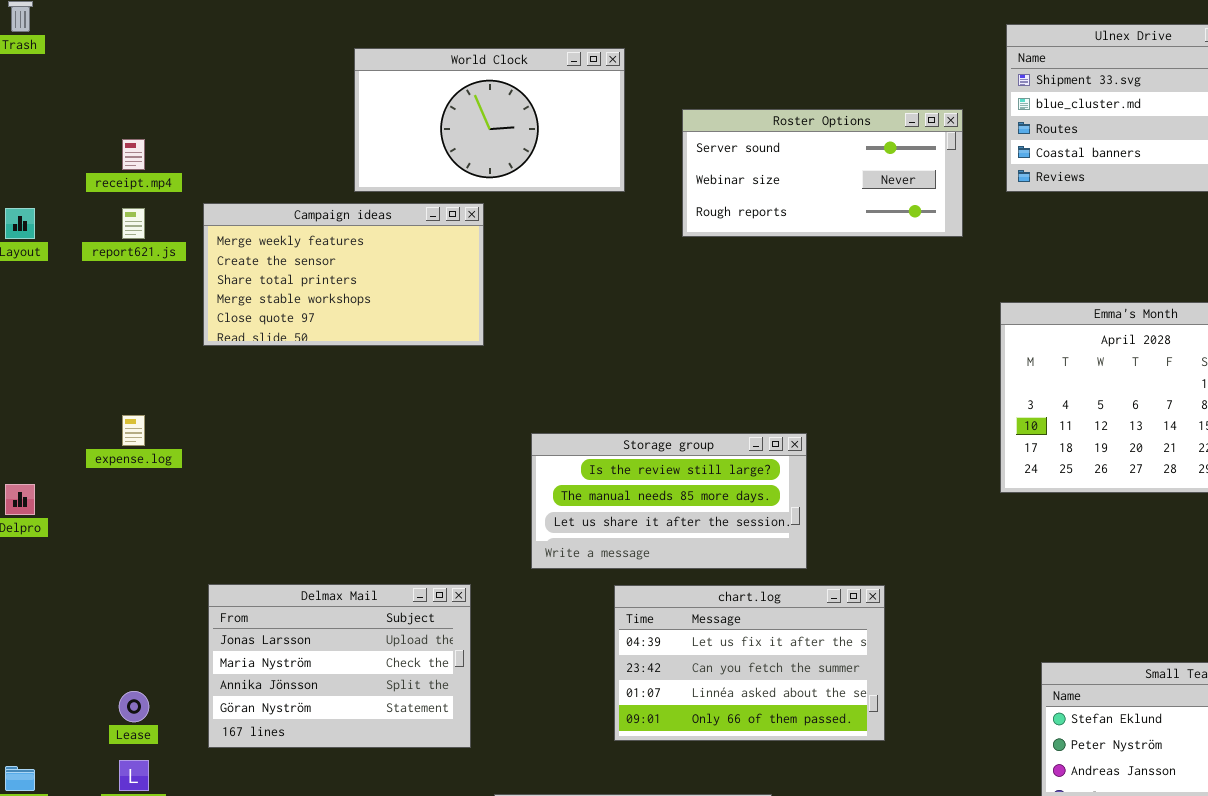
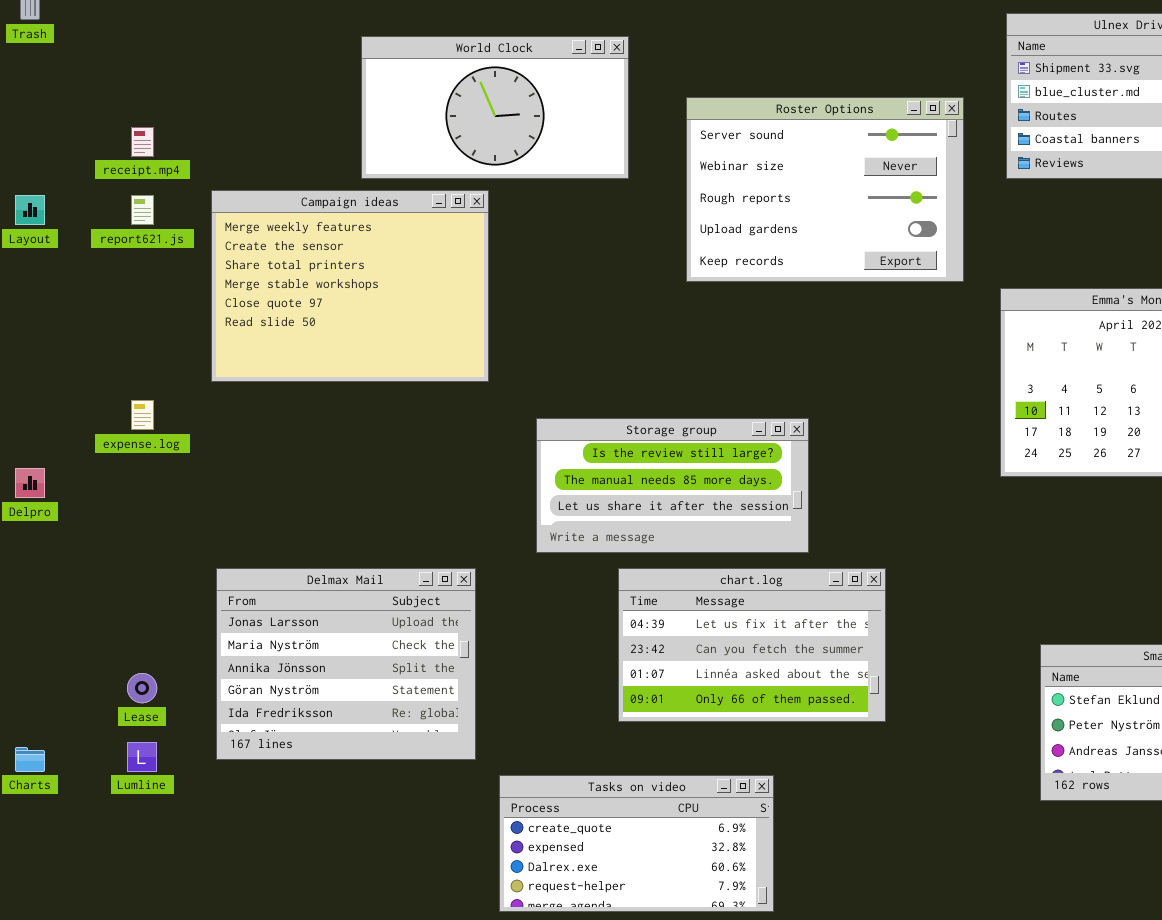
Roster Options: [682,109,963,237] -> [686,97,964,282], resized
Campaign ideas: [203,203,484,346] -> [211,190,489,382], resized
Delmax Mail: [208,584,471,748] -> [216,568,476,760], resized

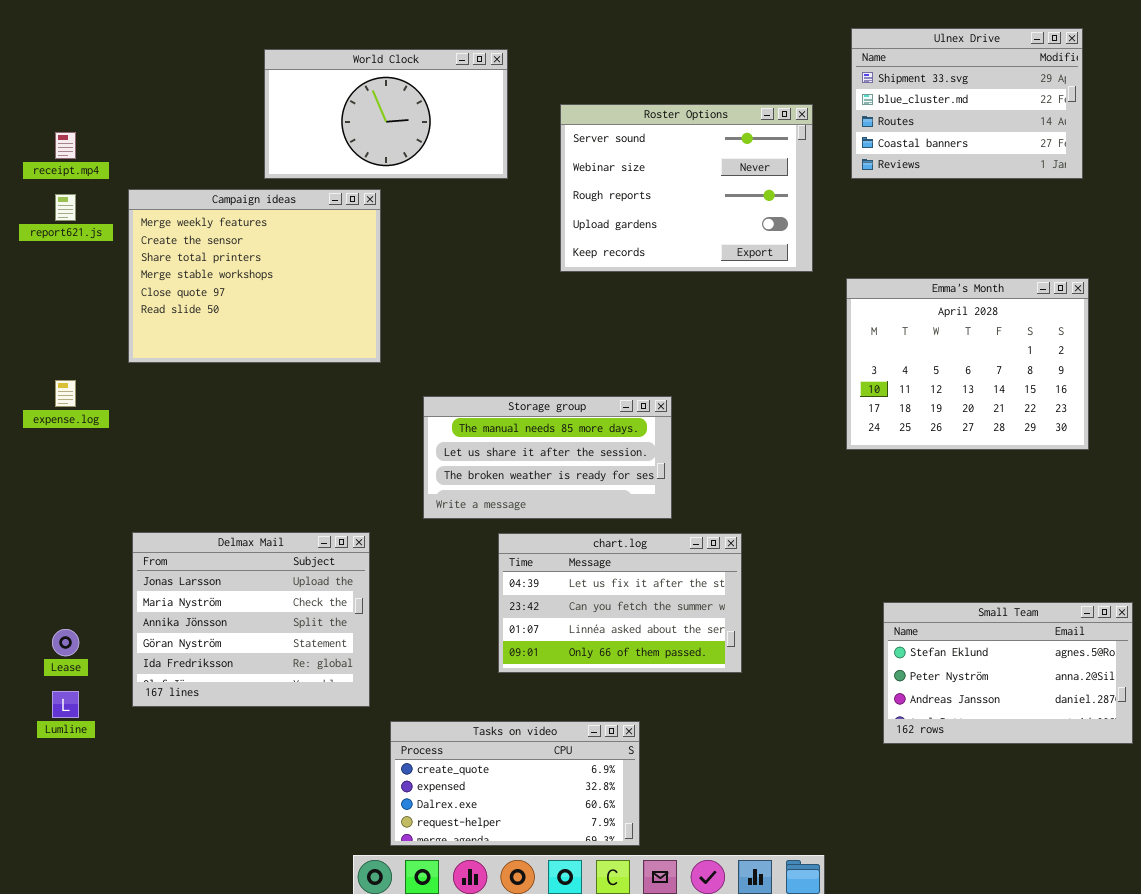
Storage group: [536,418,809,553] -> [423,396,672,519], scrolled down 1 row

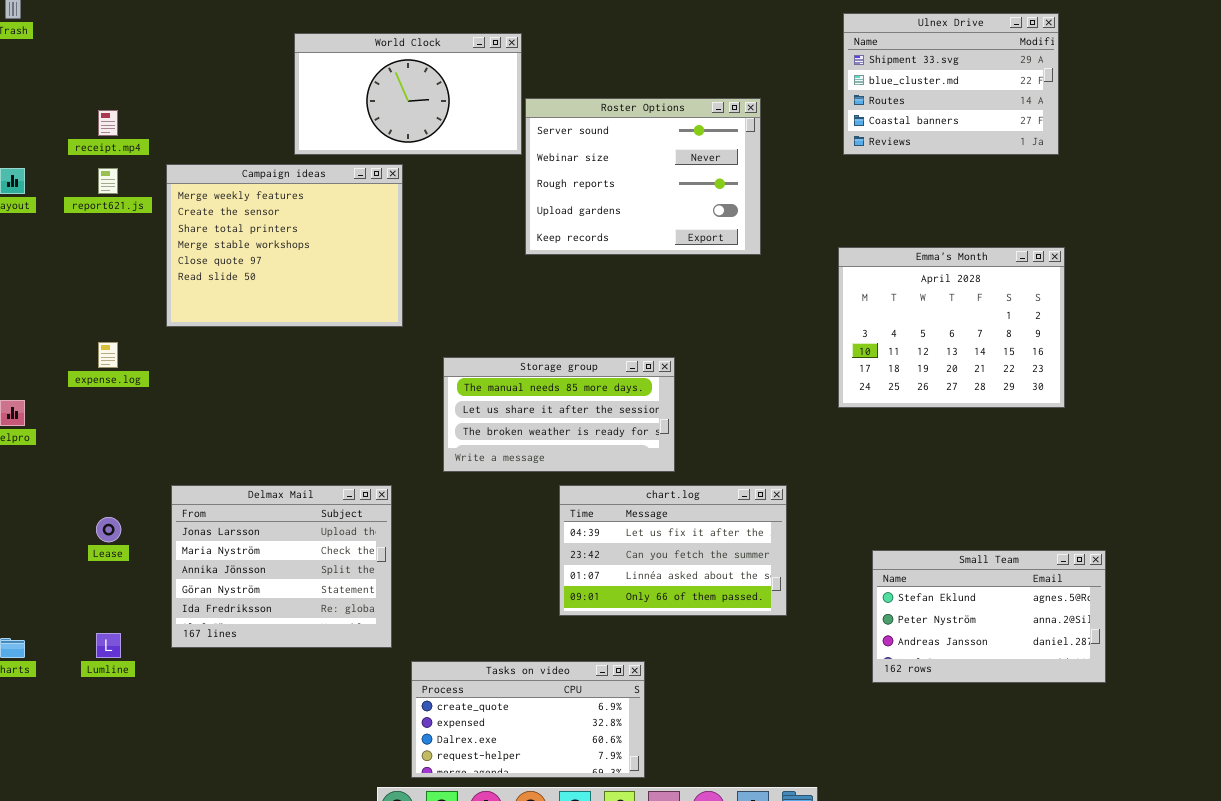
Roster Options: [560,104,813,272] -> [525,98,761,255], moved
chart.log: [498,533,742,673] -> [559,485,787,616], moved
Lease: [52,629,79,656] -> [96,517,121,542], moved

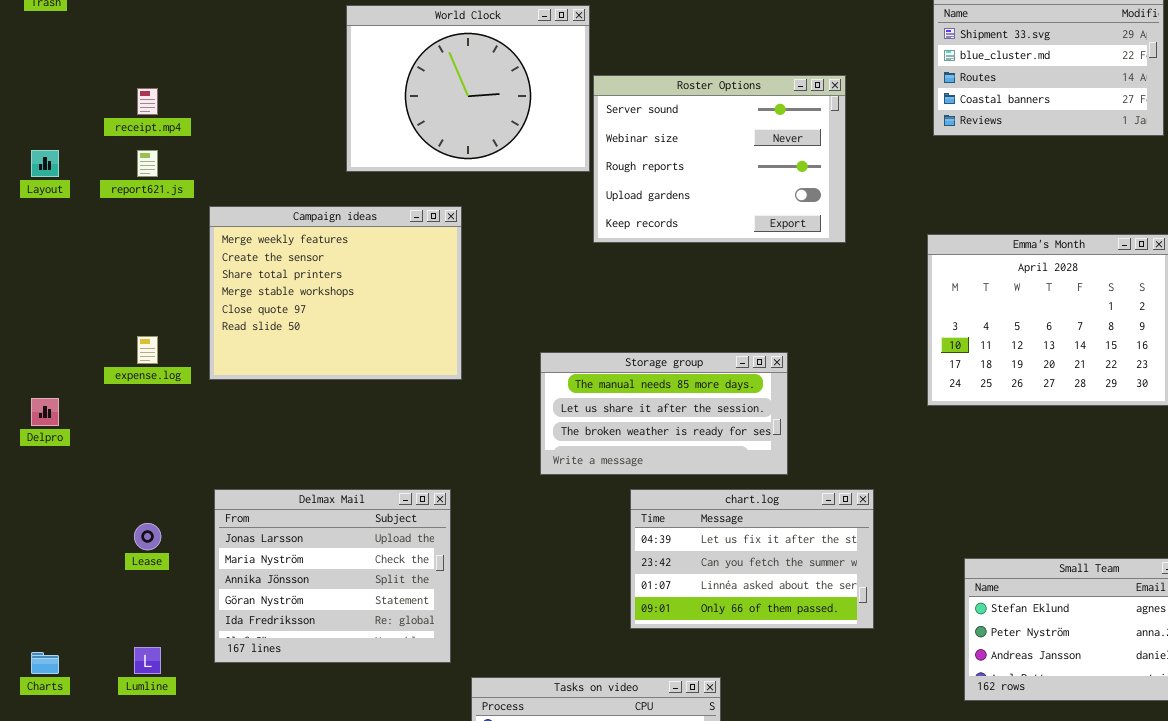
World Clock: [294,33,522,155] -> [346,5,590,172], resized
Campaign ideas: [166,164,403,327] -> [209,206,462,380], moved
Storage group: [443,357,675,472] -> [540,352,788,475], moved

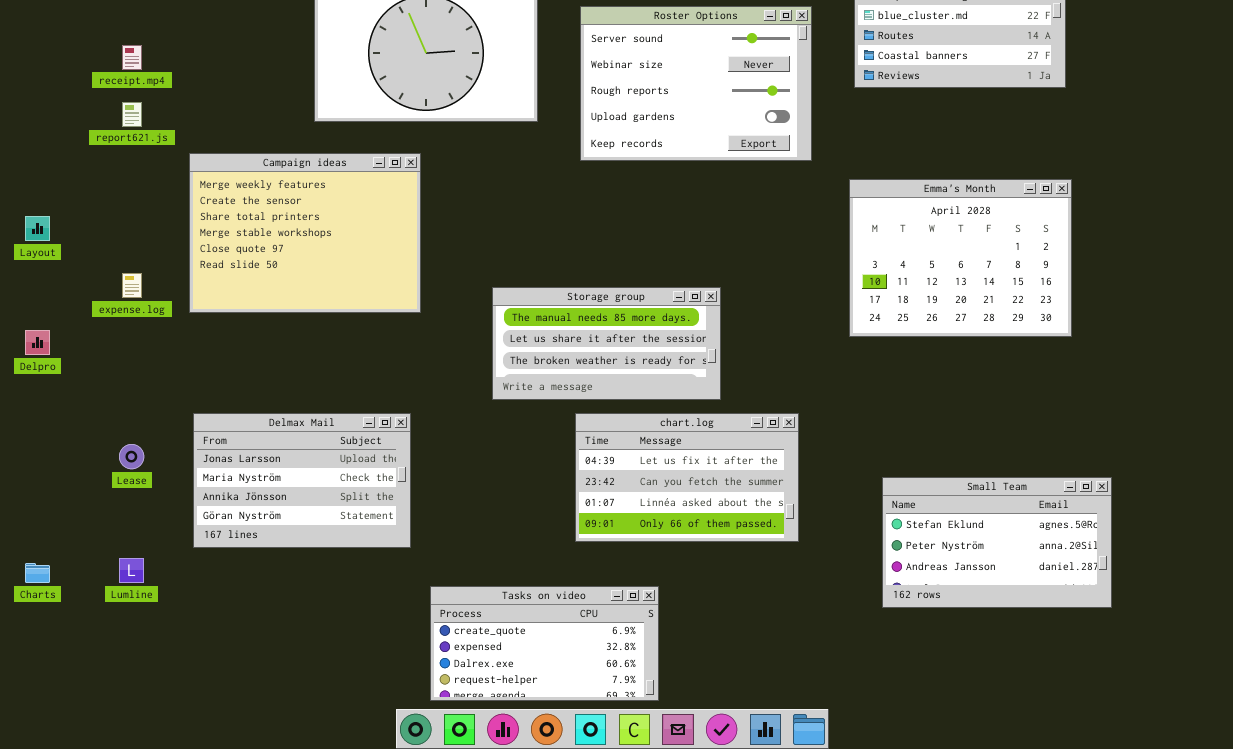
Roster Options: [593,75,846,243] -> [580,6,812,161], moved
Layout: [31,150,59,177] -> [25,216,50,241], moved
Delmax Mail: [214,489,451,663] -> [193,413,411,548], resized

